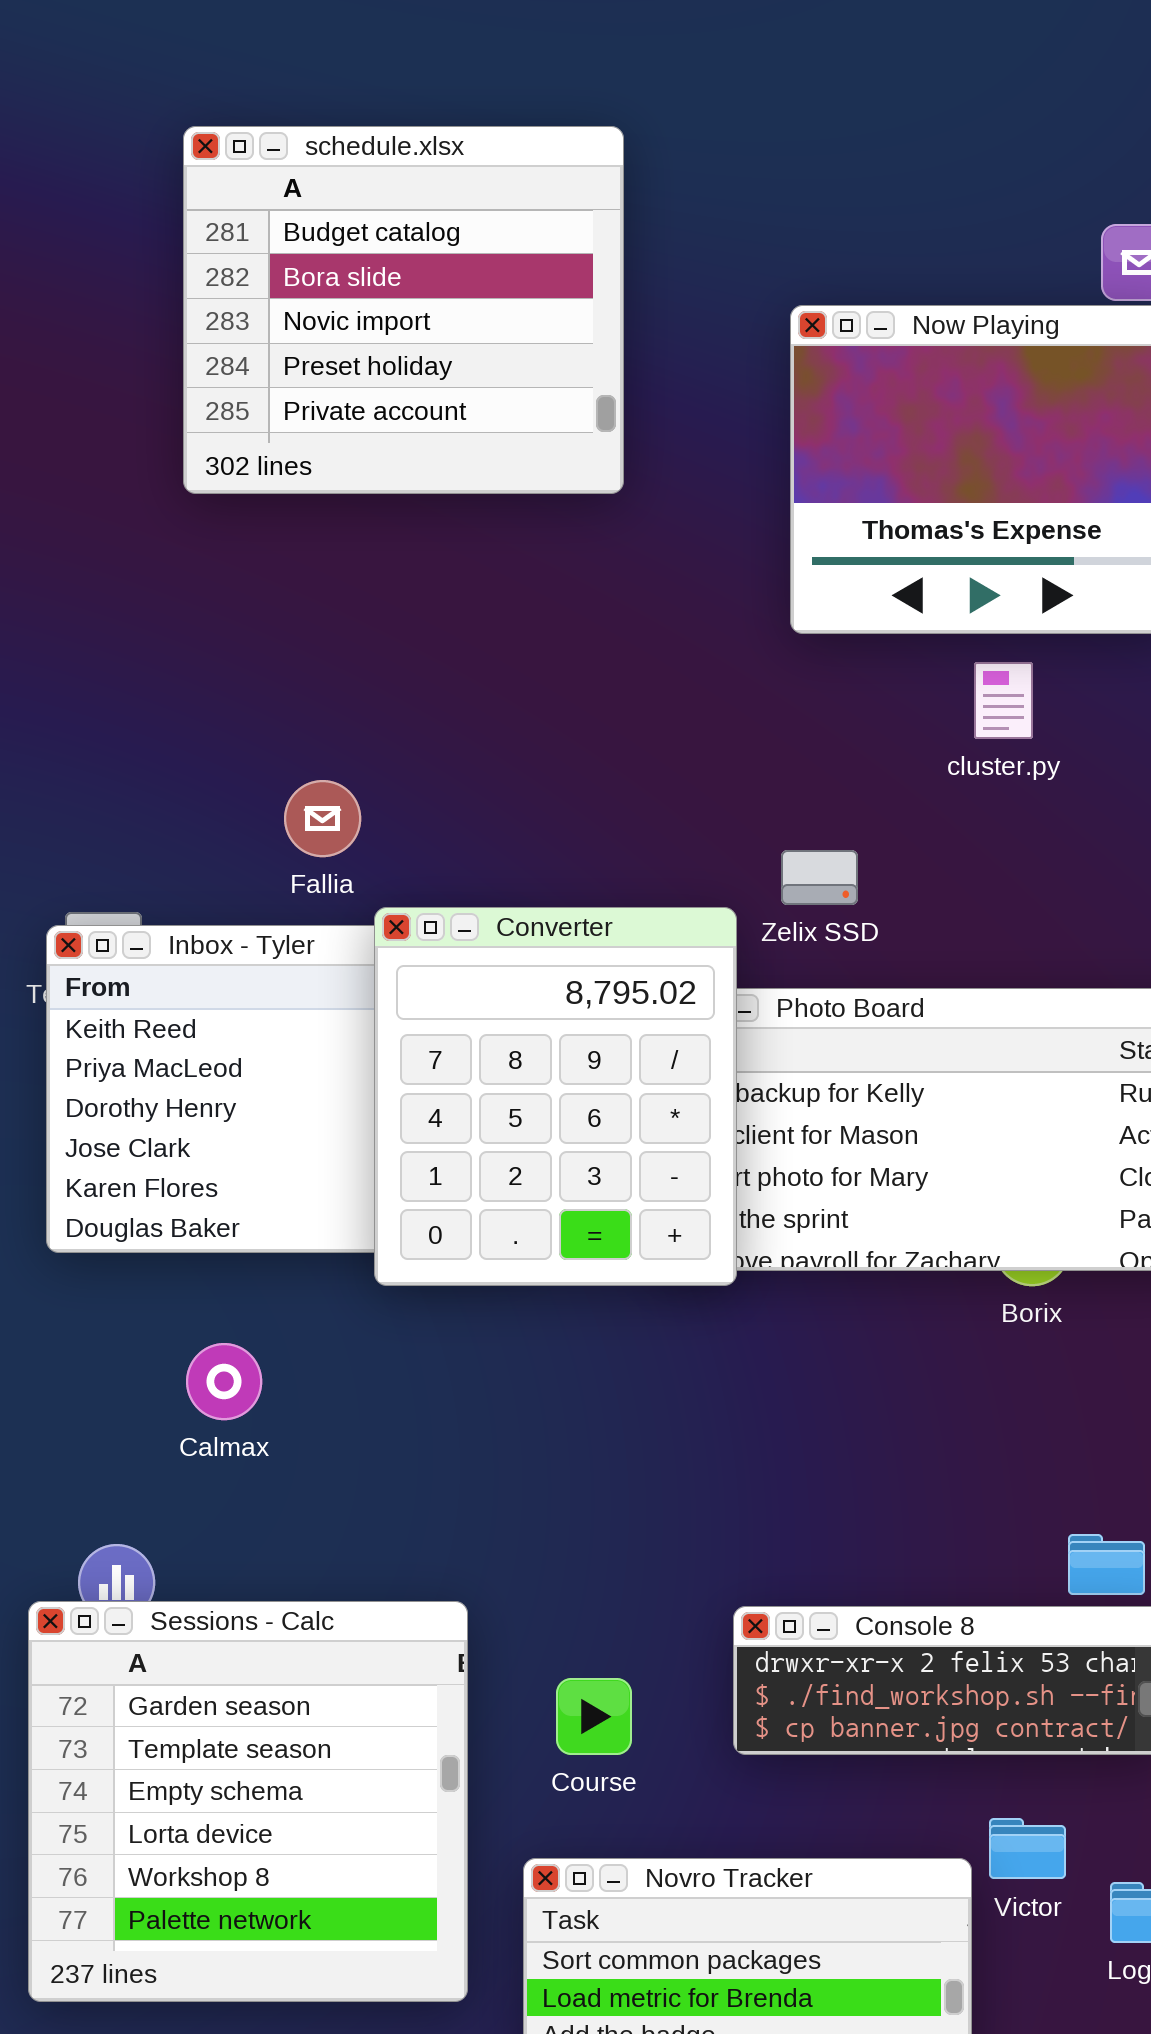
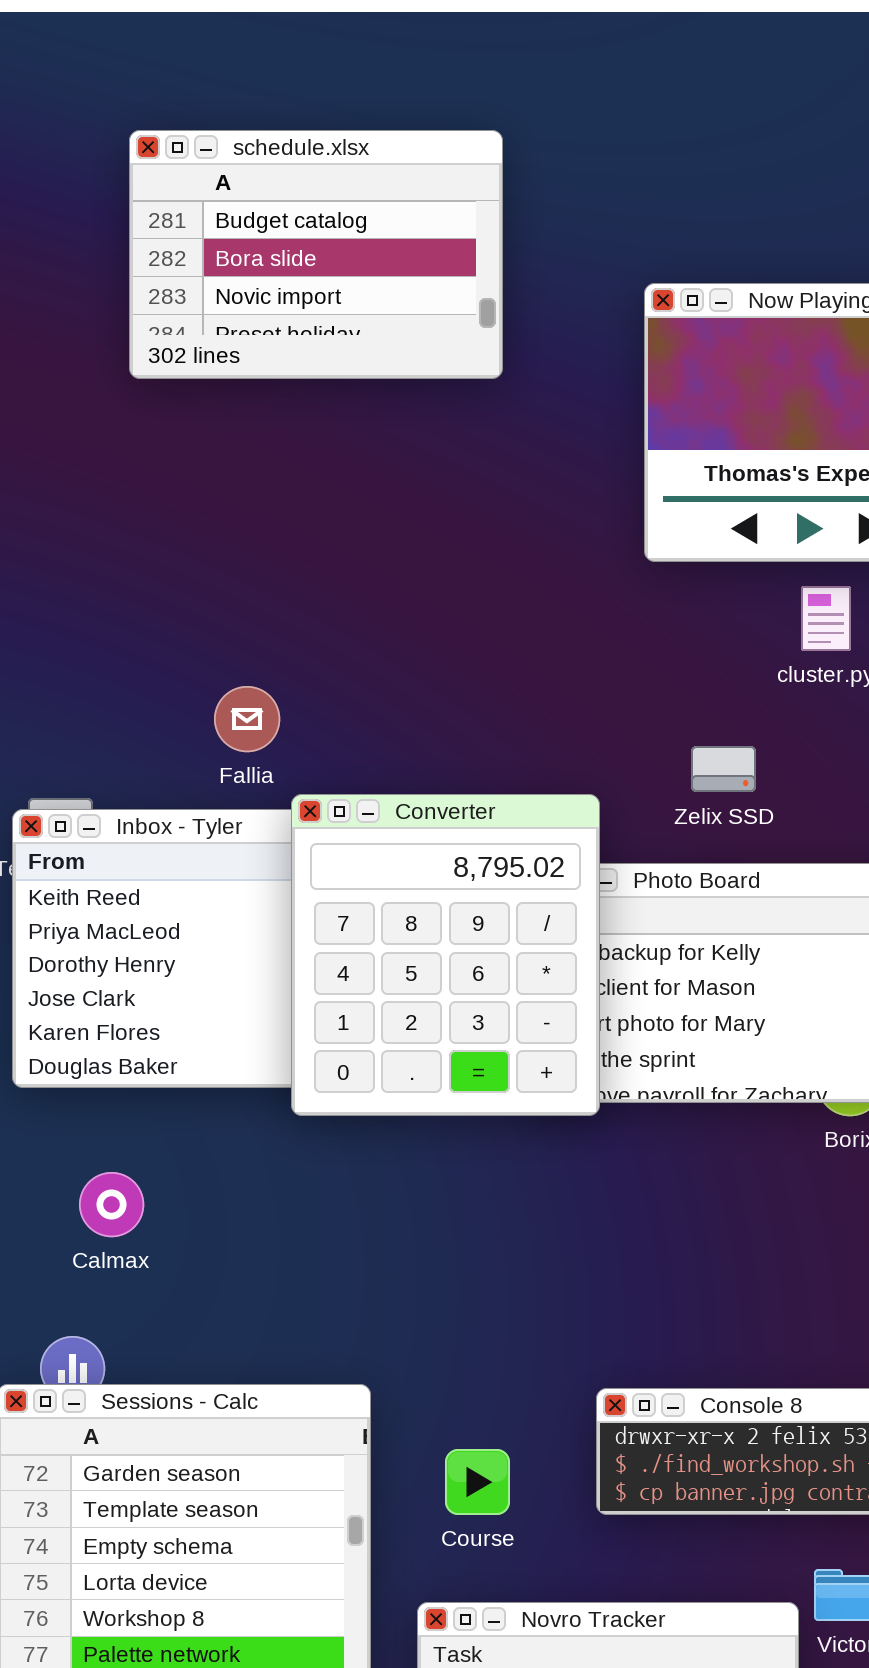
schedule.xlsx: [183,126,624,494] -> [129,130,503,379], resized
Zelix SSD: [781,850,858,905] -> [691,746,756,792], moved
Calmax: [186,1343,262,1420] -> [79,1172,144,1237], moved

